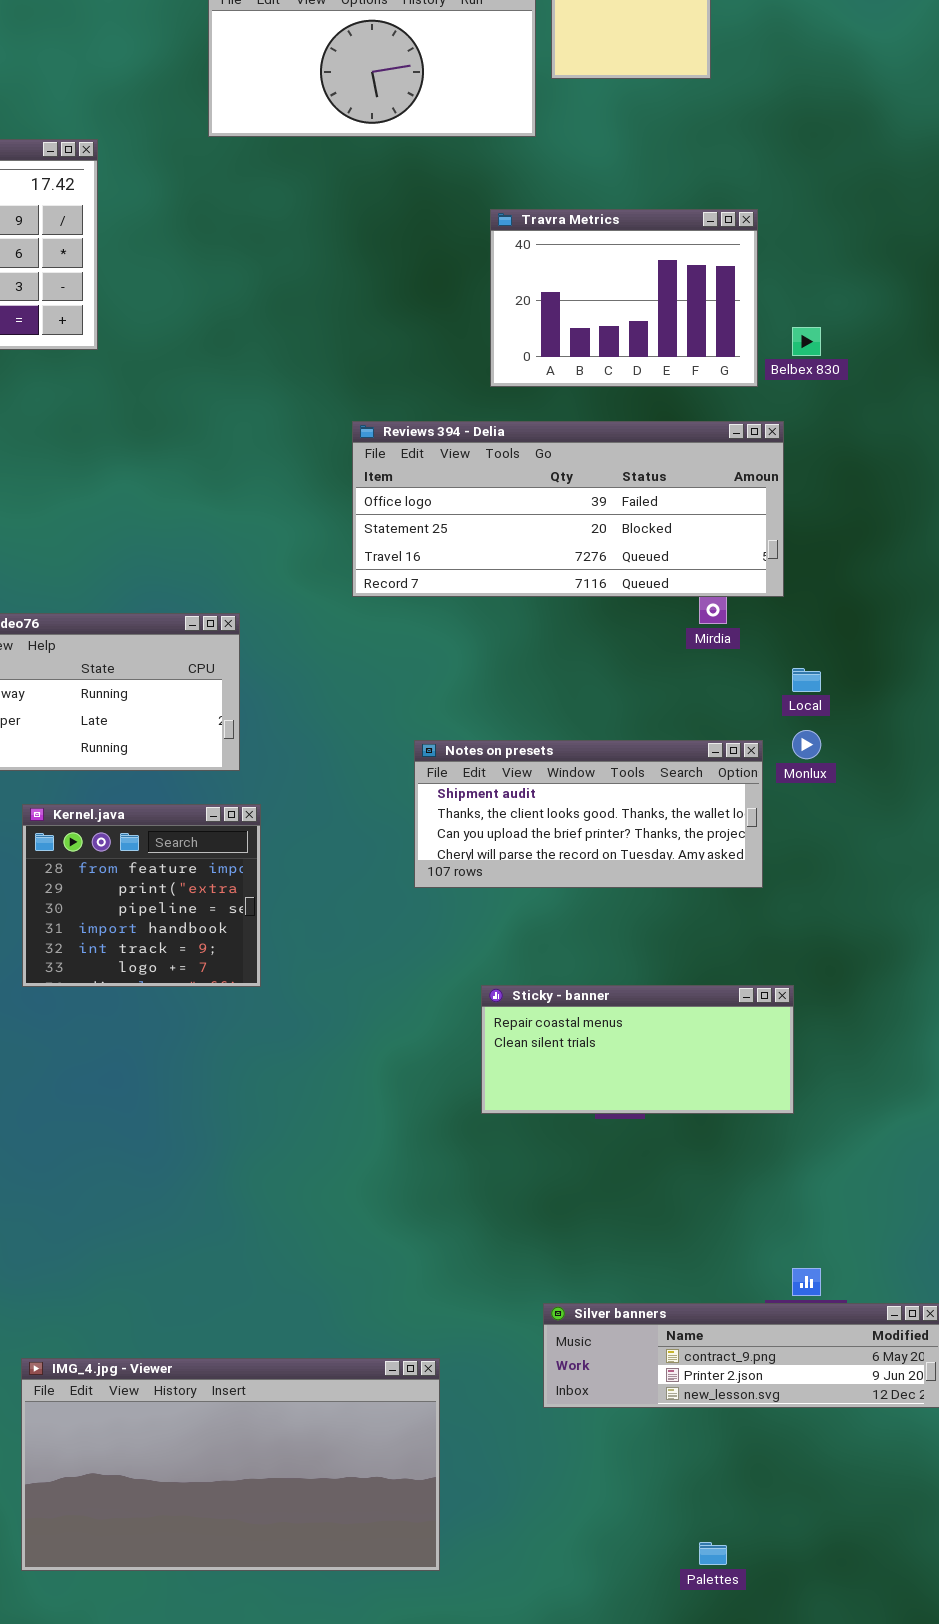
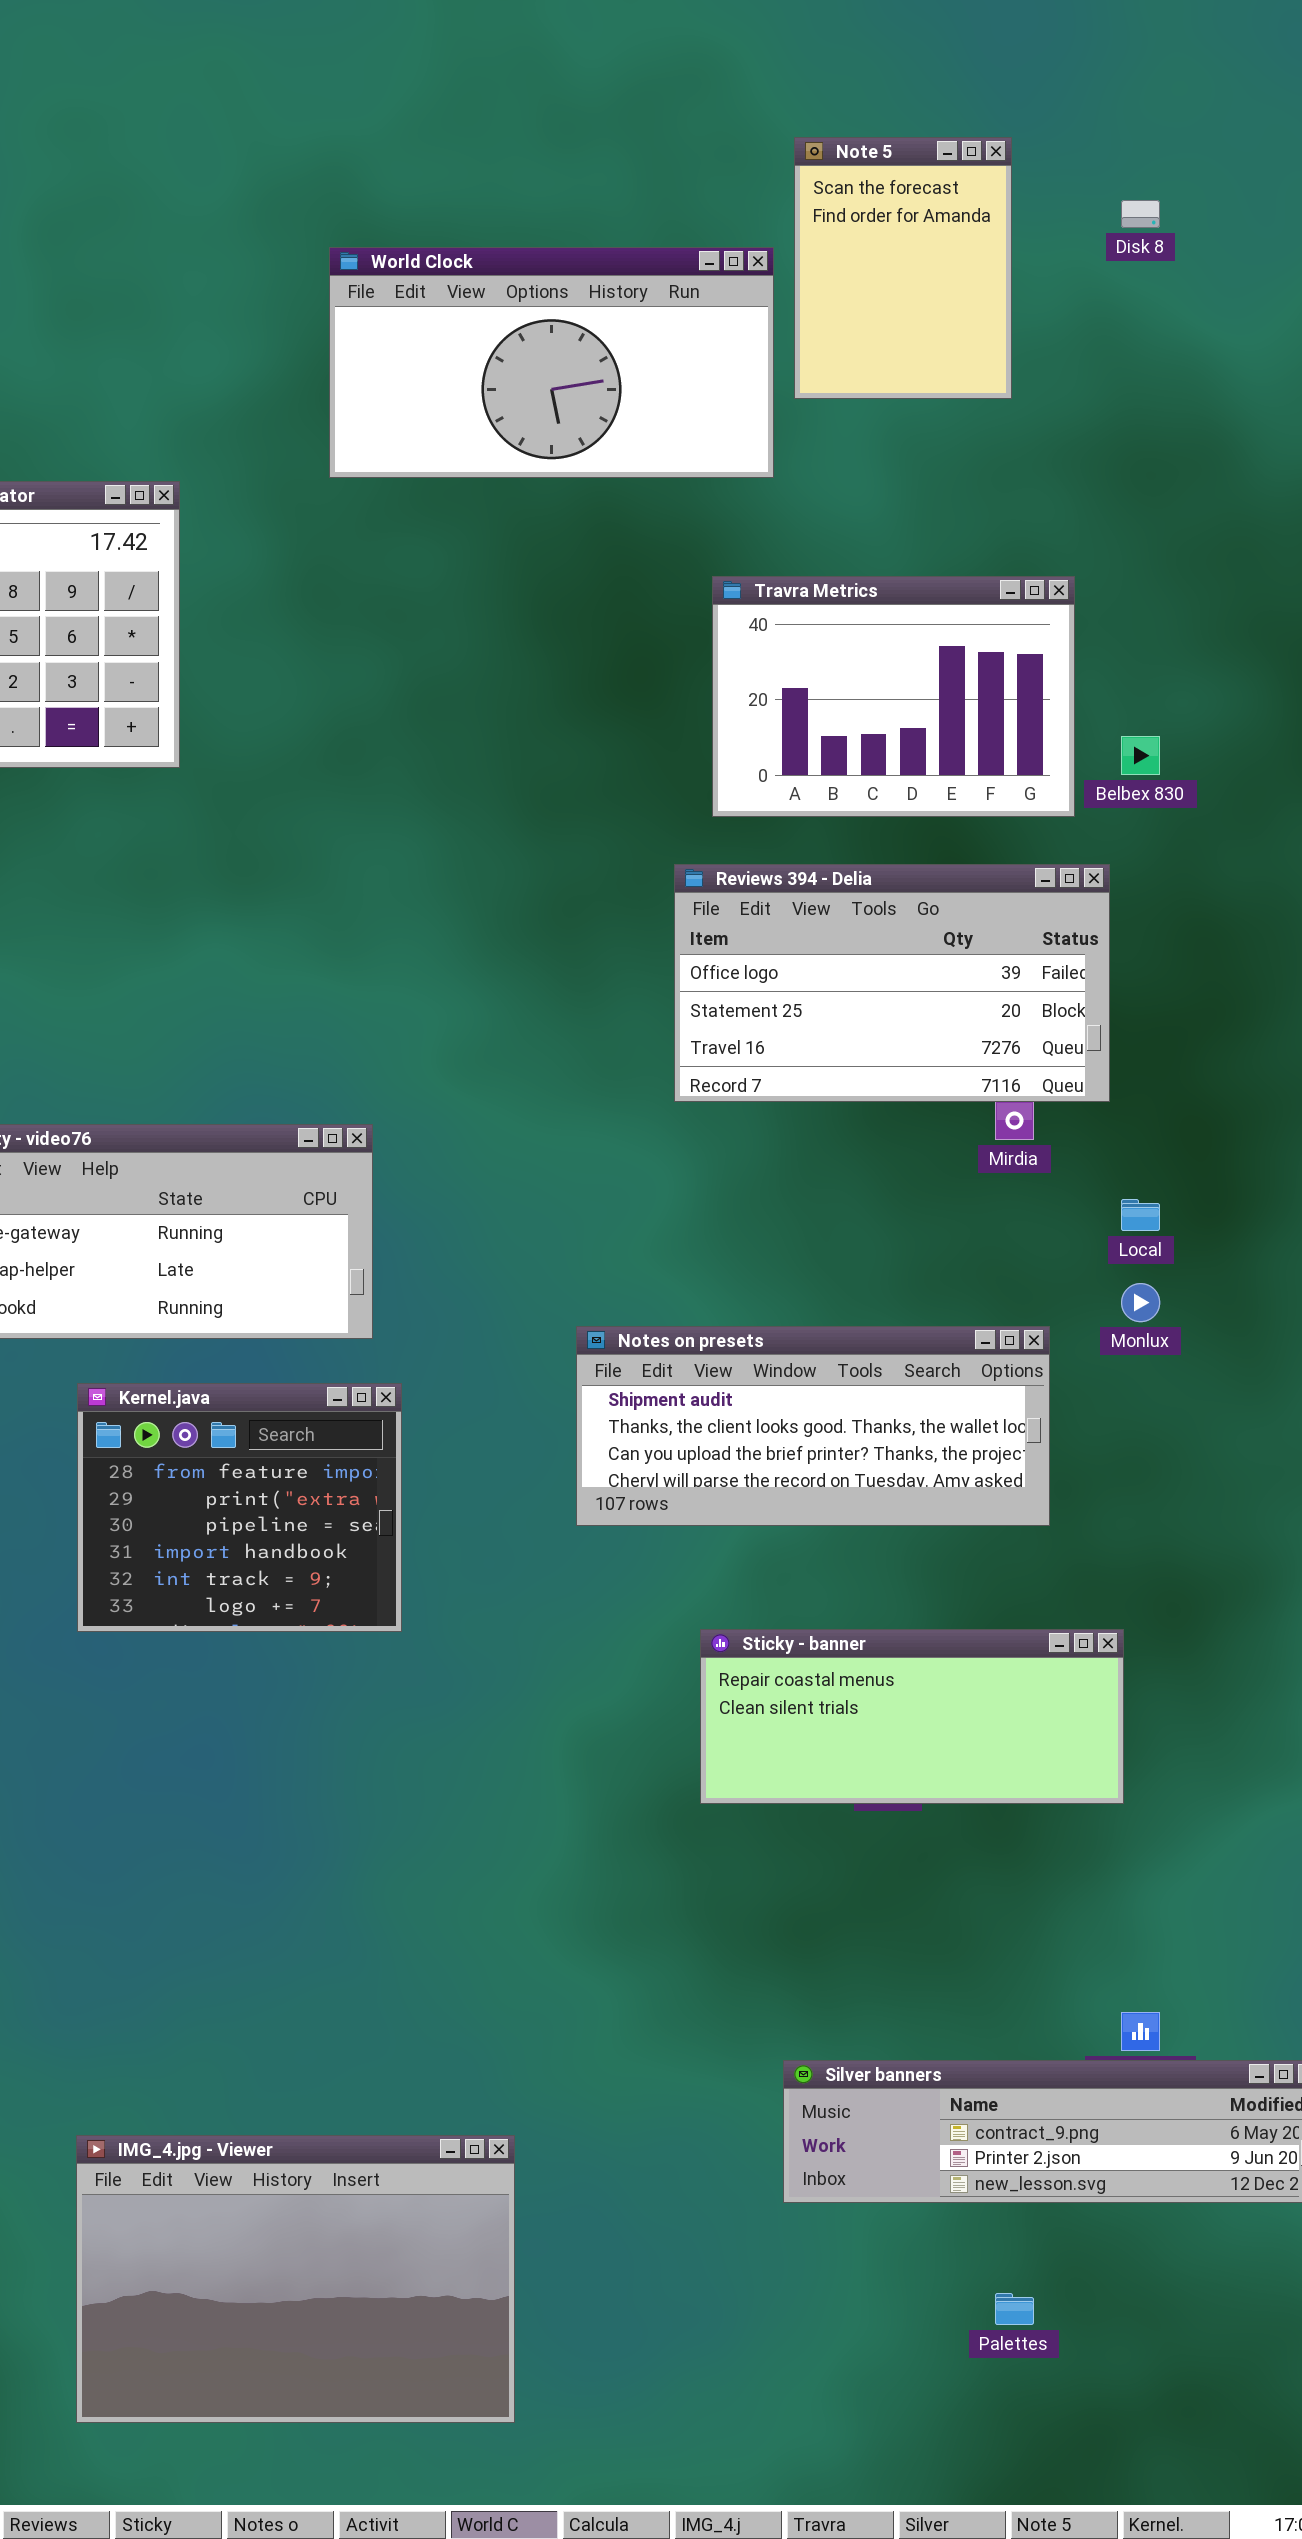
Reviews 394 - Delia: [352,421,784,597] -> [674,864,1110,1102], resized
Notes on presets: [414,740,763,888] -> [576,1326,1050,1526], moved
IMG_4.jpg - Viewer: [21,1358,440,1571] -> [76,2135,515,2423], resized
Palettes: [699,1542,727,1565] -> [995,2293,1034,2325], moved

